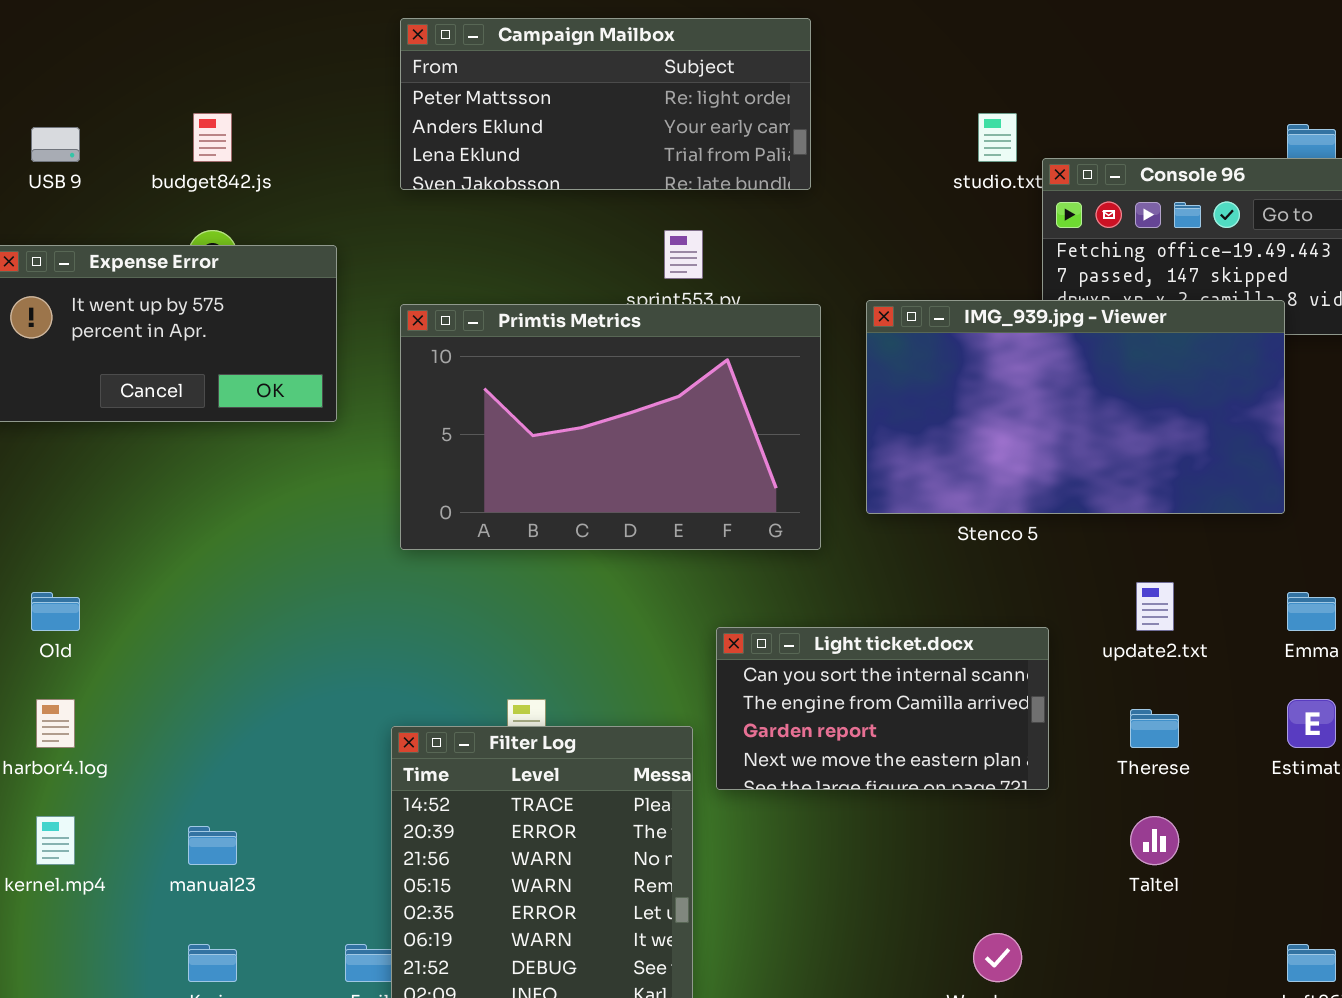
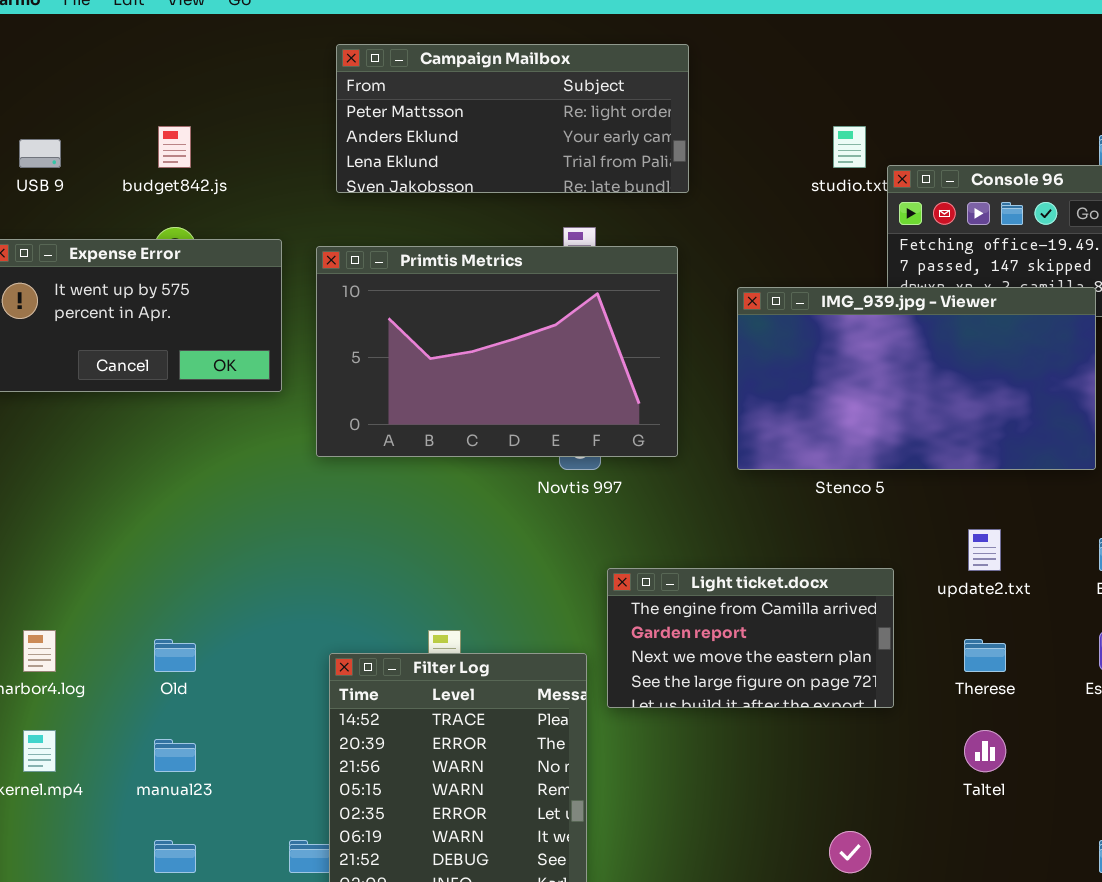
Primtis Metrics: [400,304,821,550] -> [316,246,678,457], moved
Old: [31,592,80,631] -> [154,639,196,672], moved
Light ticket.docx: [716,627,1049,790] -> [607,568,894,708], scrolled down 1 row

